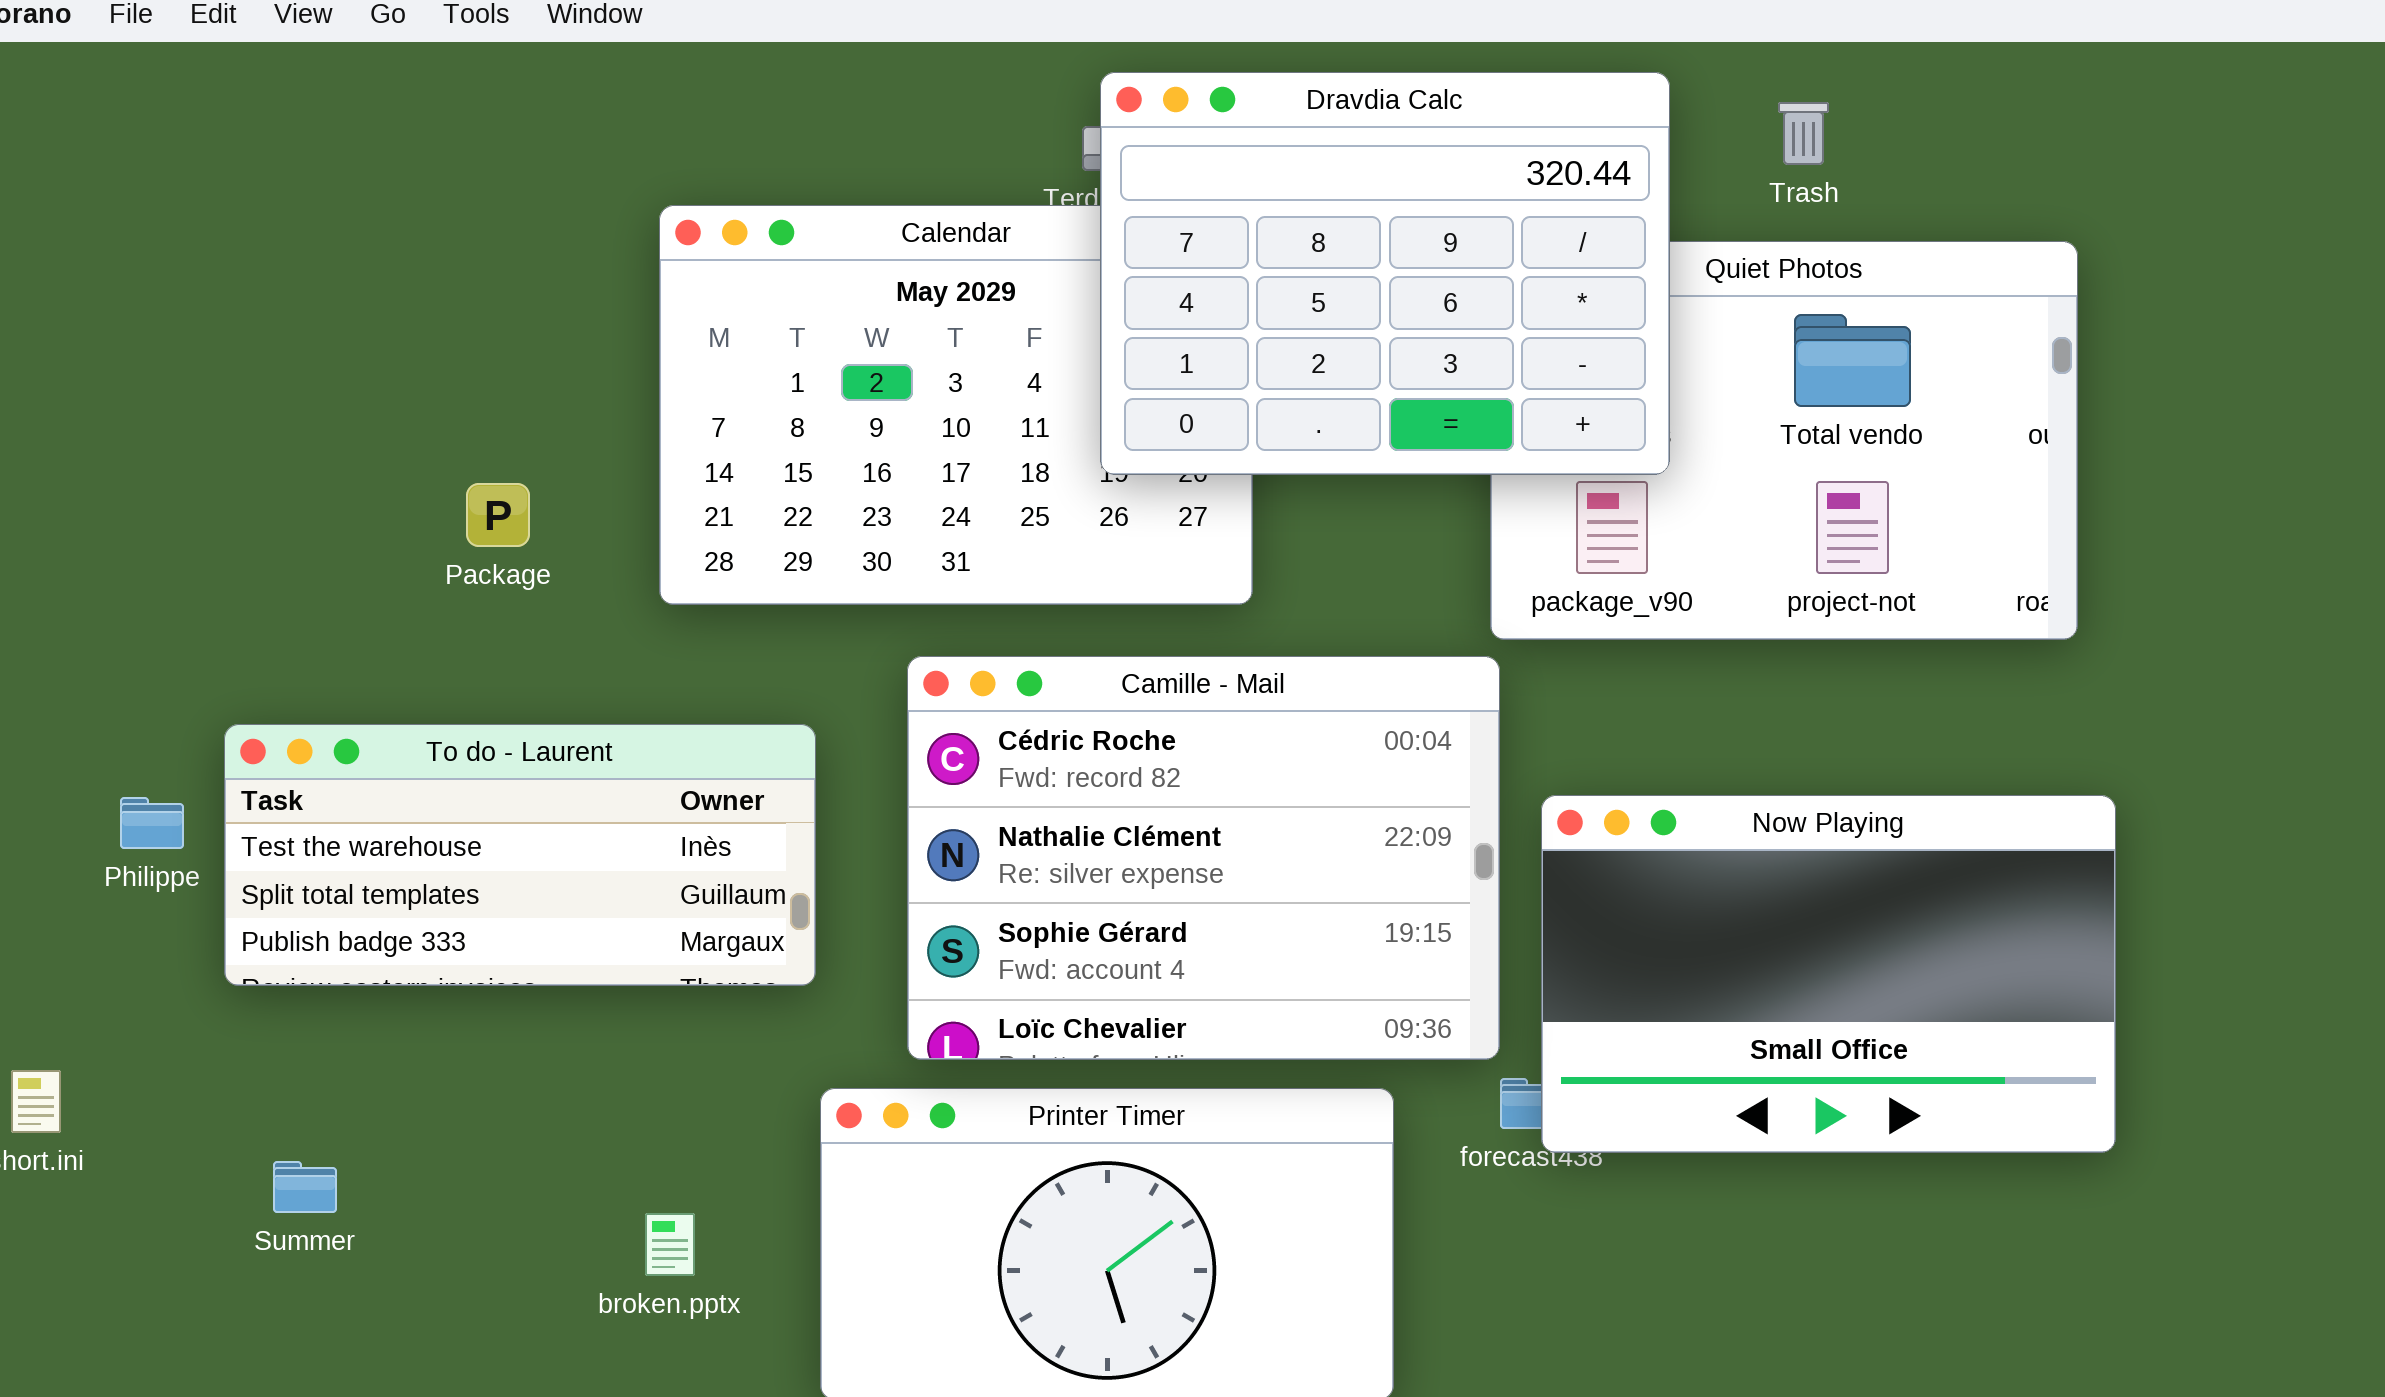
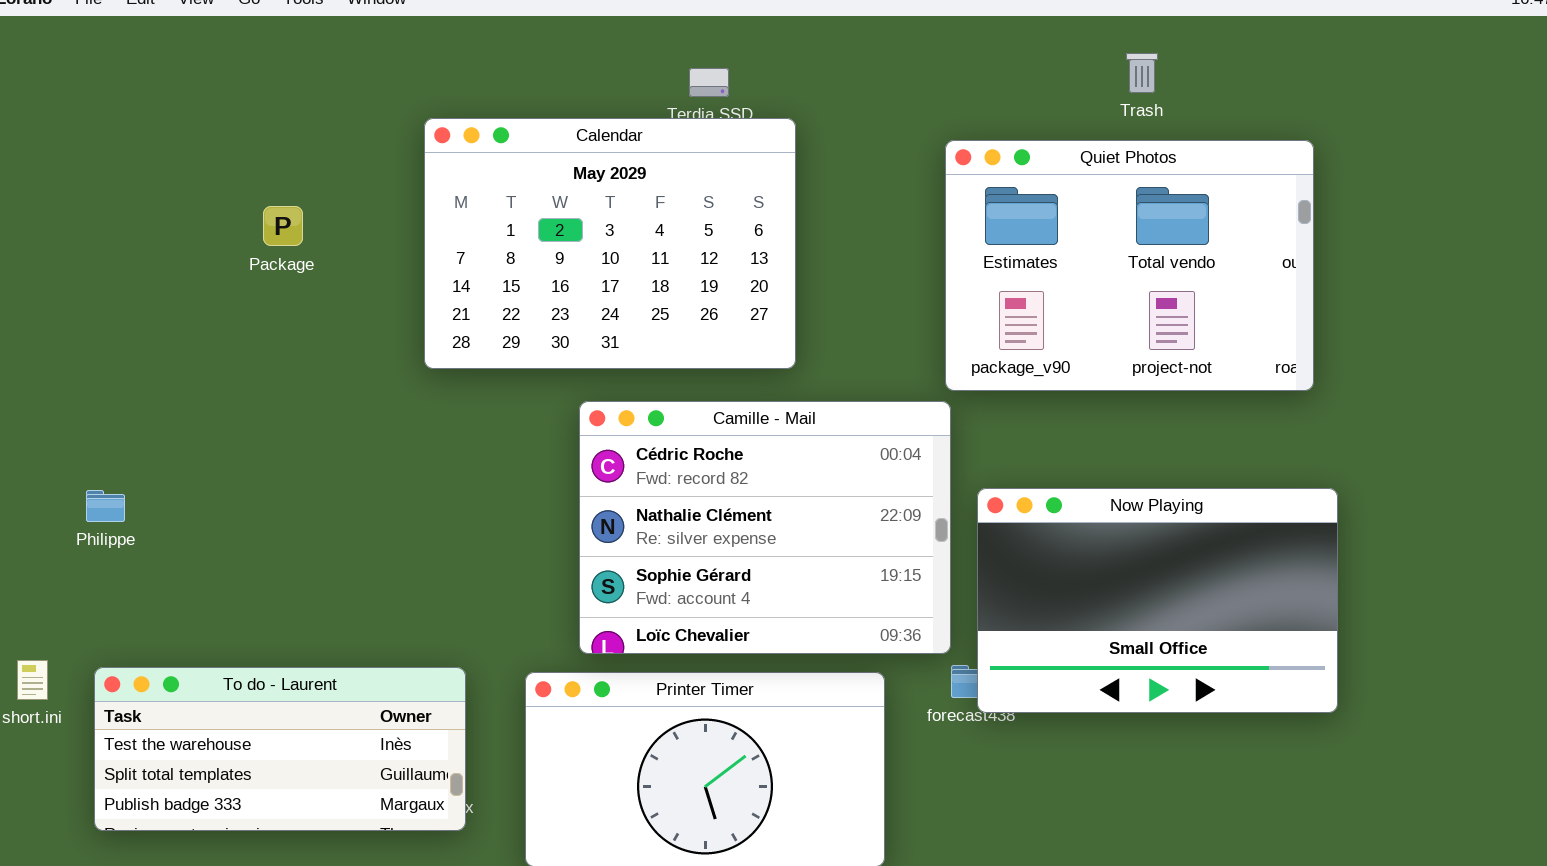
Dravdia Calc: [1100,72,1670,475] -> none, closed
Package: [466,483,530,547] -> [263,206,303,246], moved
To do - Laurent: [224,724,816,986] -> [94,667,466,831], moved

